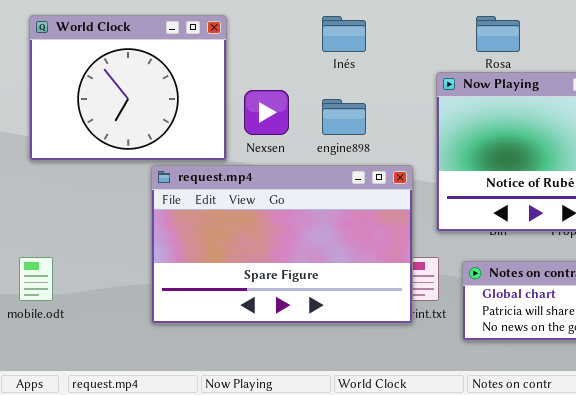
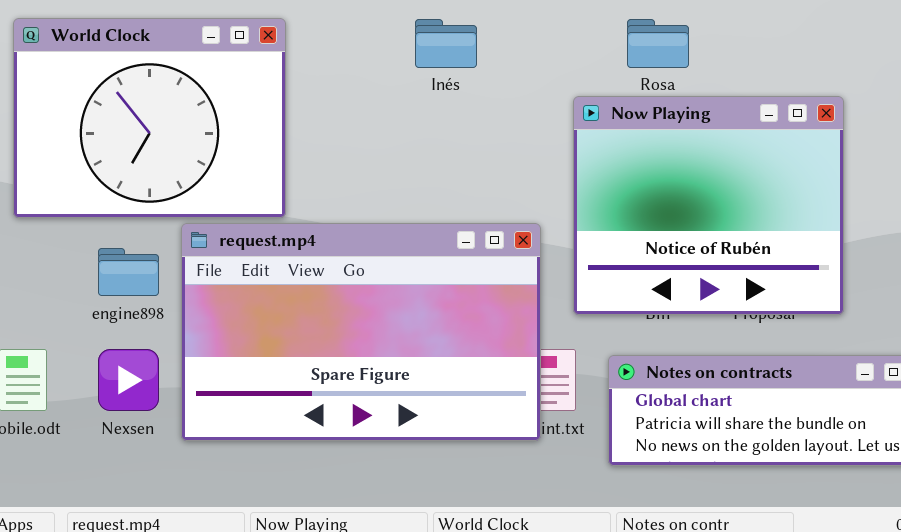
Nexsen: [244,90,289,135] -> [98,349,159,411], moved
engine898: [322,99,366,135] -> [98,248,159,296], moved

